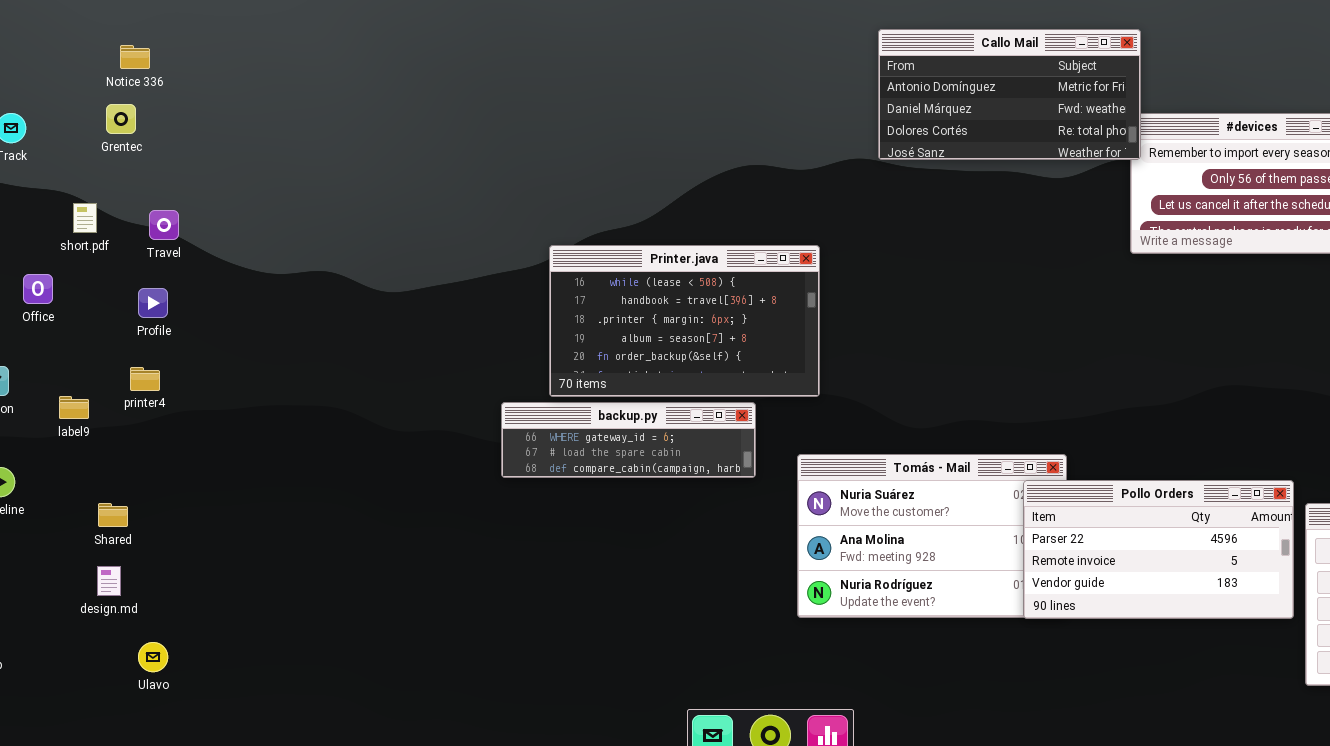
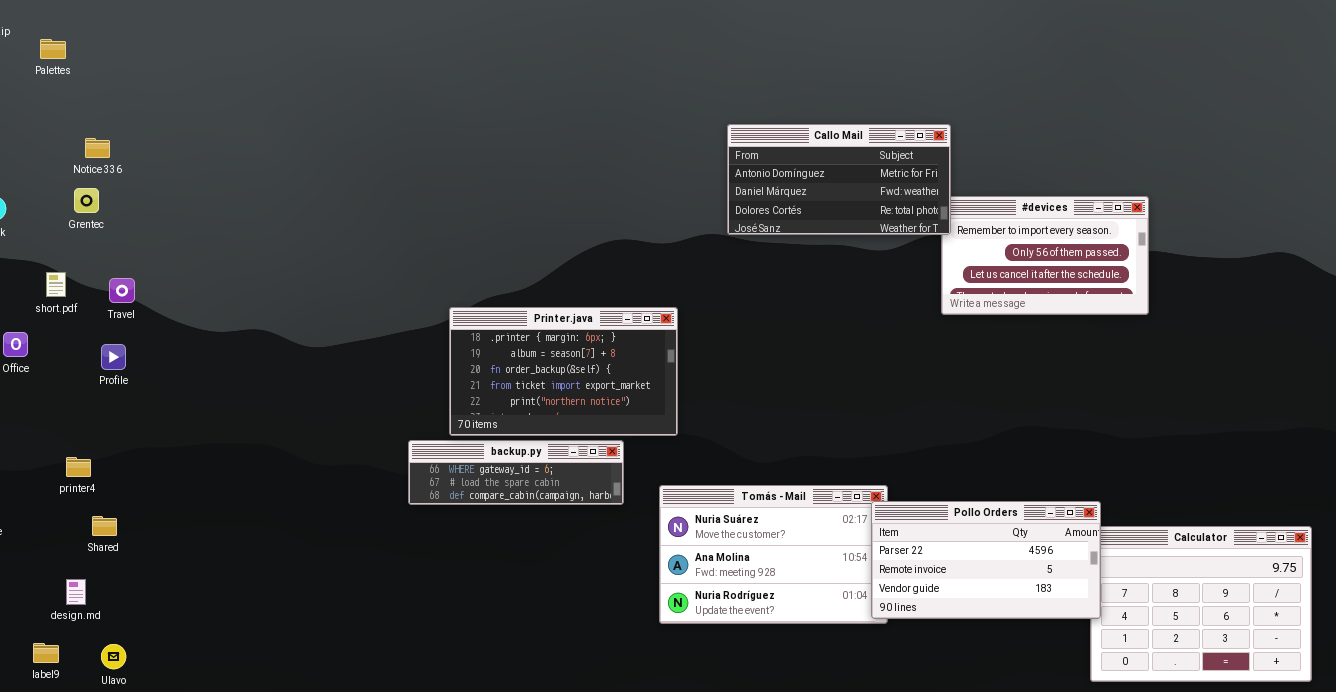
Printer.java: [549,245,820,397] -> [449,307,678,436], scrolled down 2 rows
printer4: [130,367,160,391] -> [66,457,91,477], moved
label9: [59,396,89,419] -> [33,643,59,663], moved
Pollo Orders: [1023,480,1294,619] -> [871,501,1101,619], moved
Shared: [98,503,128,527] -> [92,516,117,536], moved

